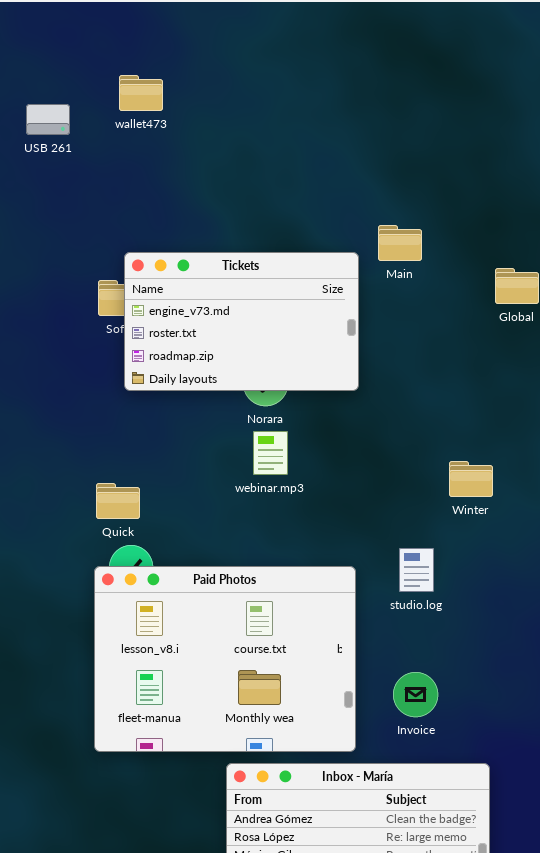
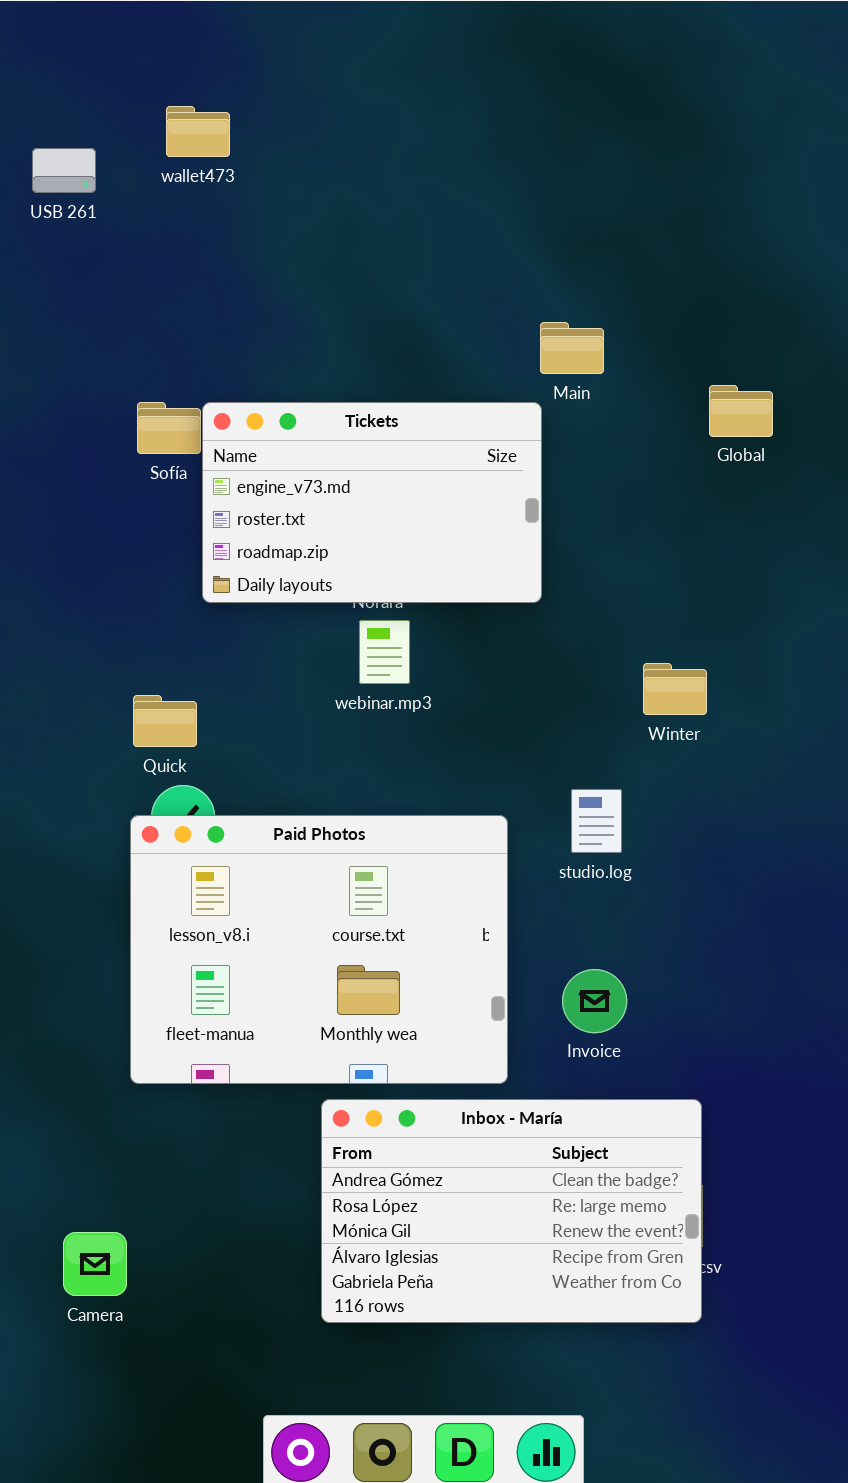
Tickets: [124,252,359,391] -> [202,402,542,603], moved

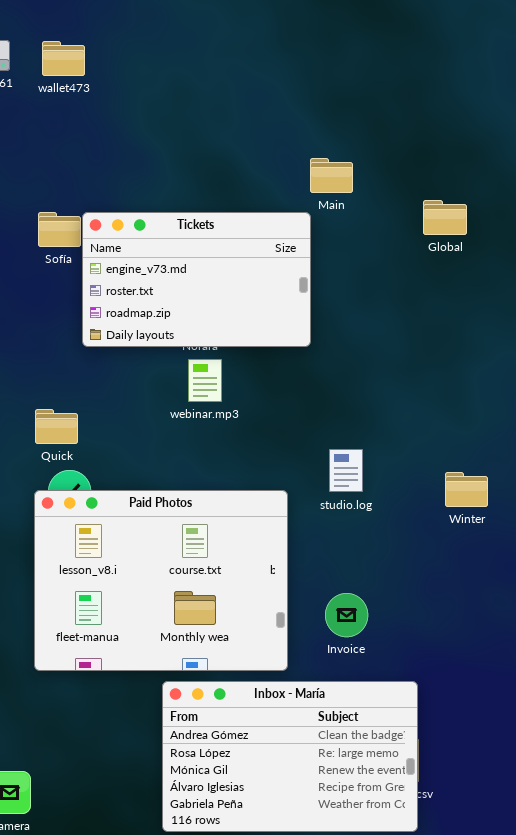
wallet473: [166,106,230,157] -> [42,41,85,76], moved
Winter: [643,663,707,715] -> [445,472,488,507], moved
studio.log: [571,789,622,853] -> [329,449,363,492], moved

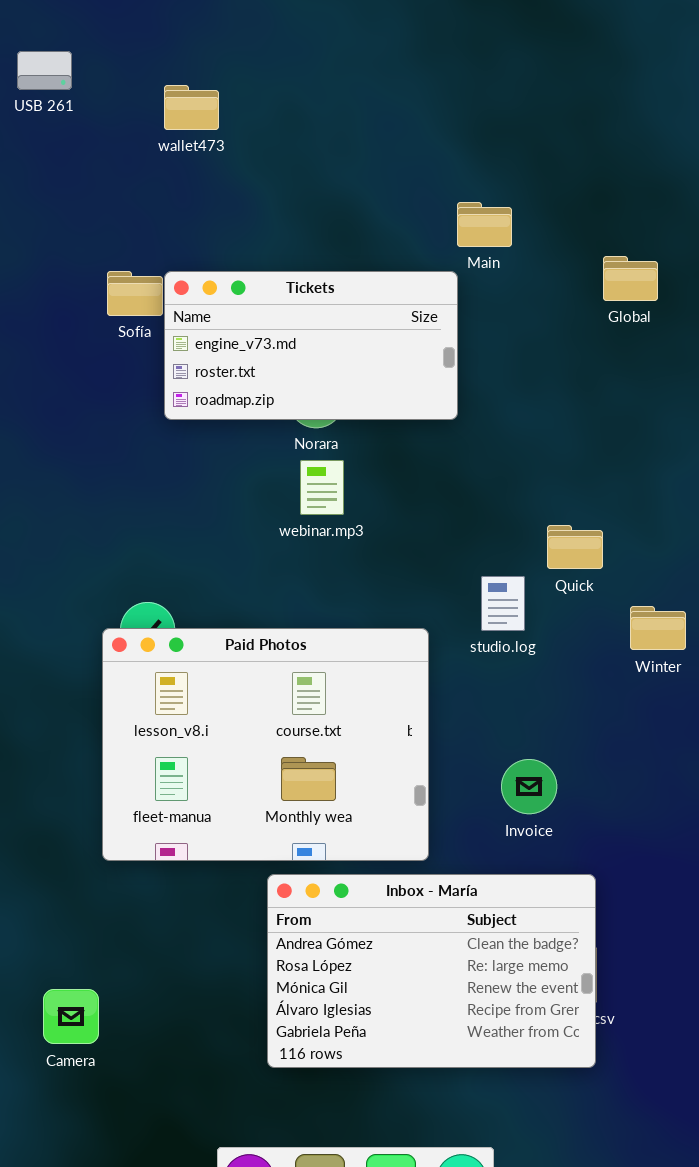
wallet473: [42,41,85,76] -> [164,85,219,130], moved
Tickets: [82,212,311,347] -> [164,271,458,420], resized
Quick: [35,409,78,444] -> [547,525,603,569], moved
Invoice: [325,593,368,637] -> [501,759,557,814], moved

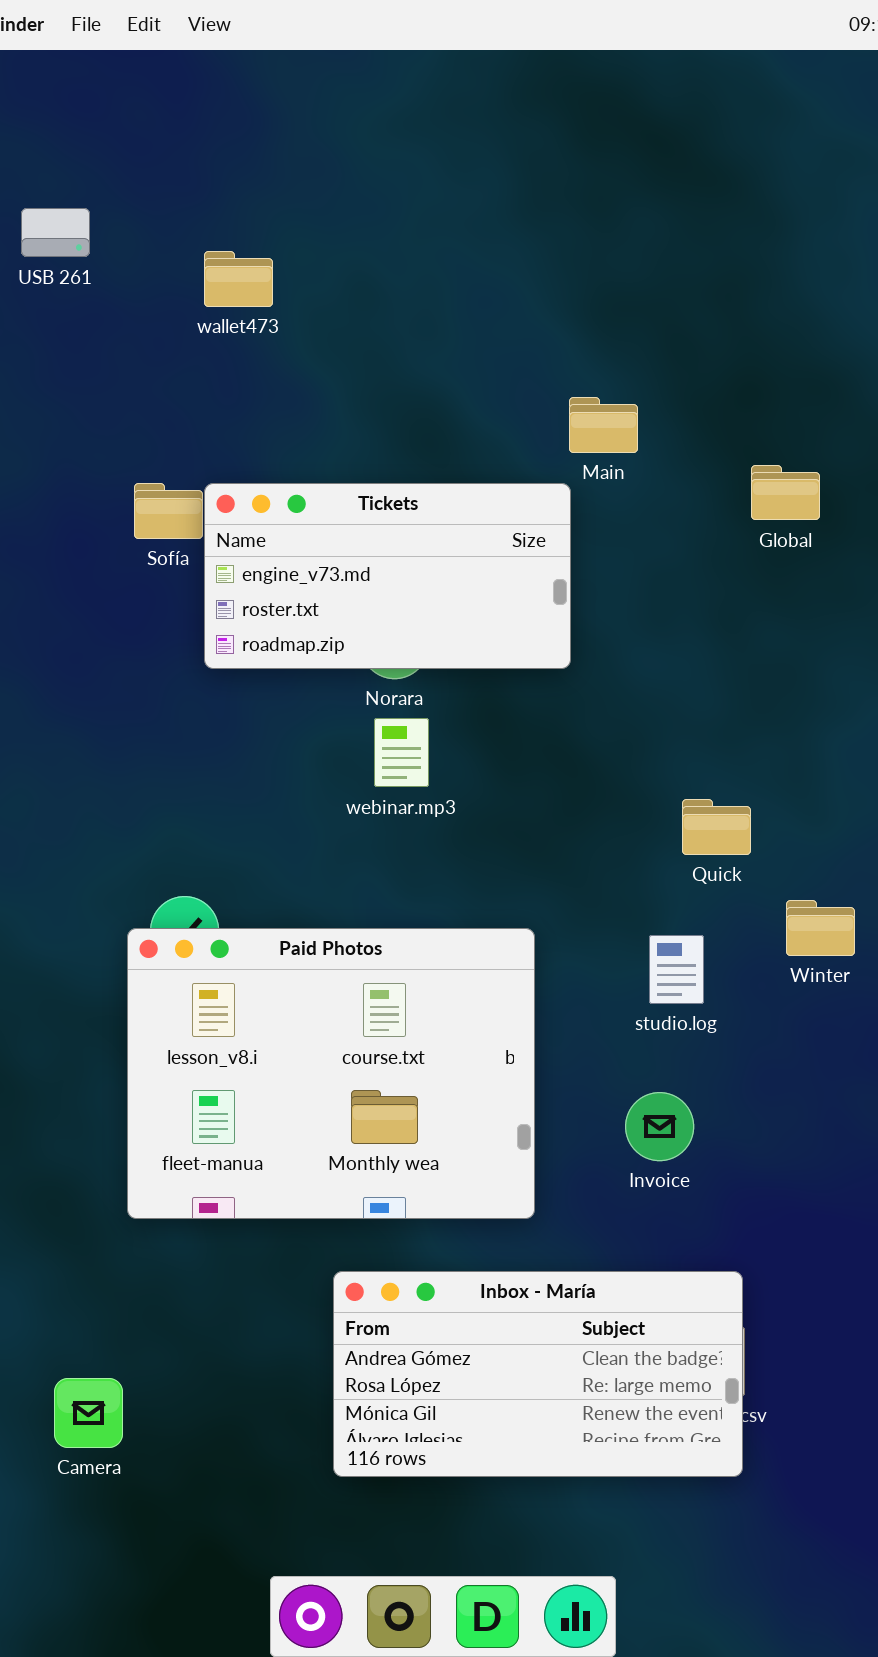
studio.log: [481,576,525,631] -> [649,935,704,1004], moved
Inbox - María: [267,874,596,1068] -> [333,1271,743,1477], resized

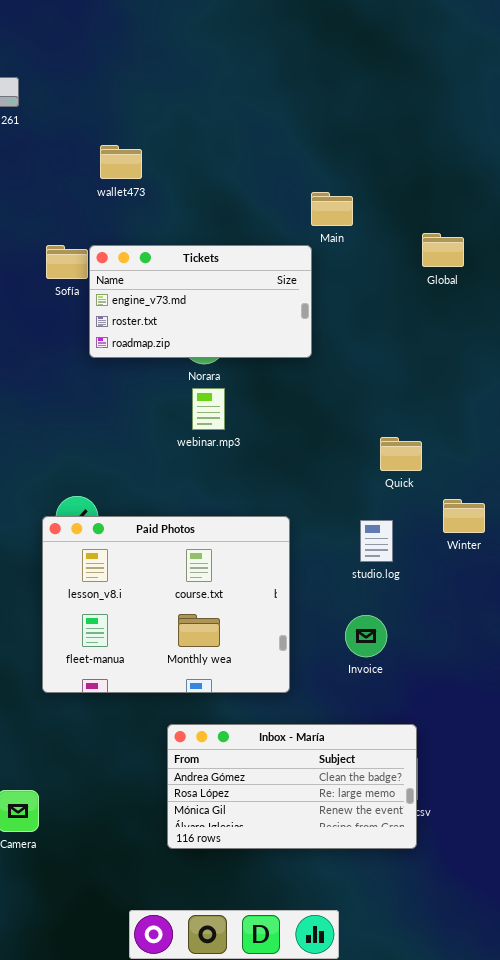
wallet473: [204,251,273,307] -> [100,145,142,179], moved

